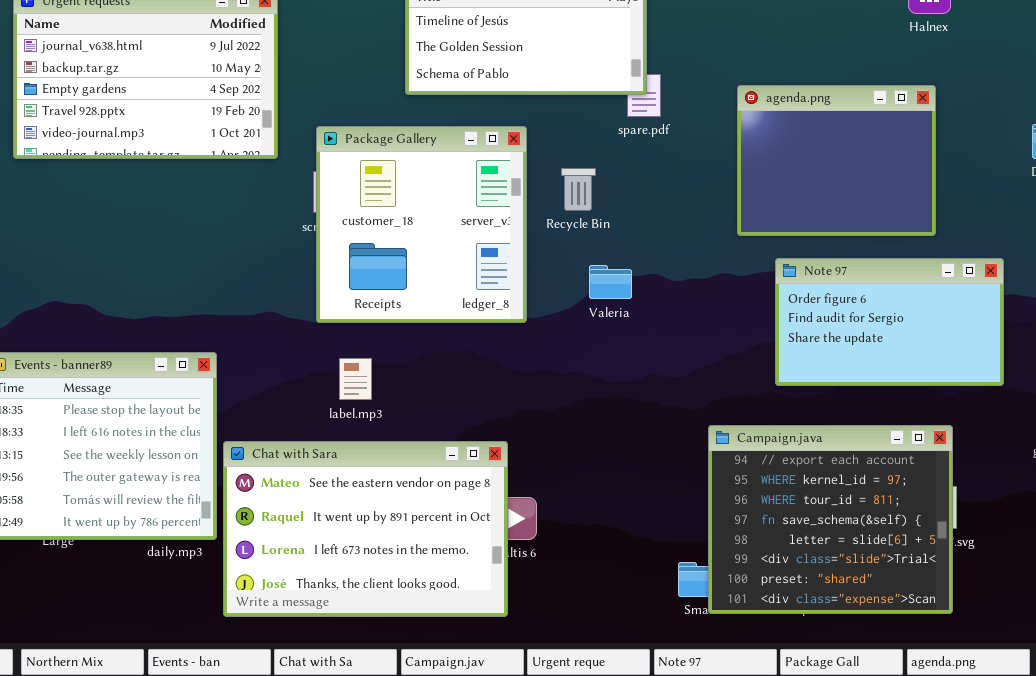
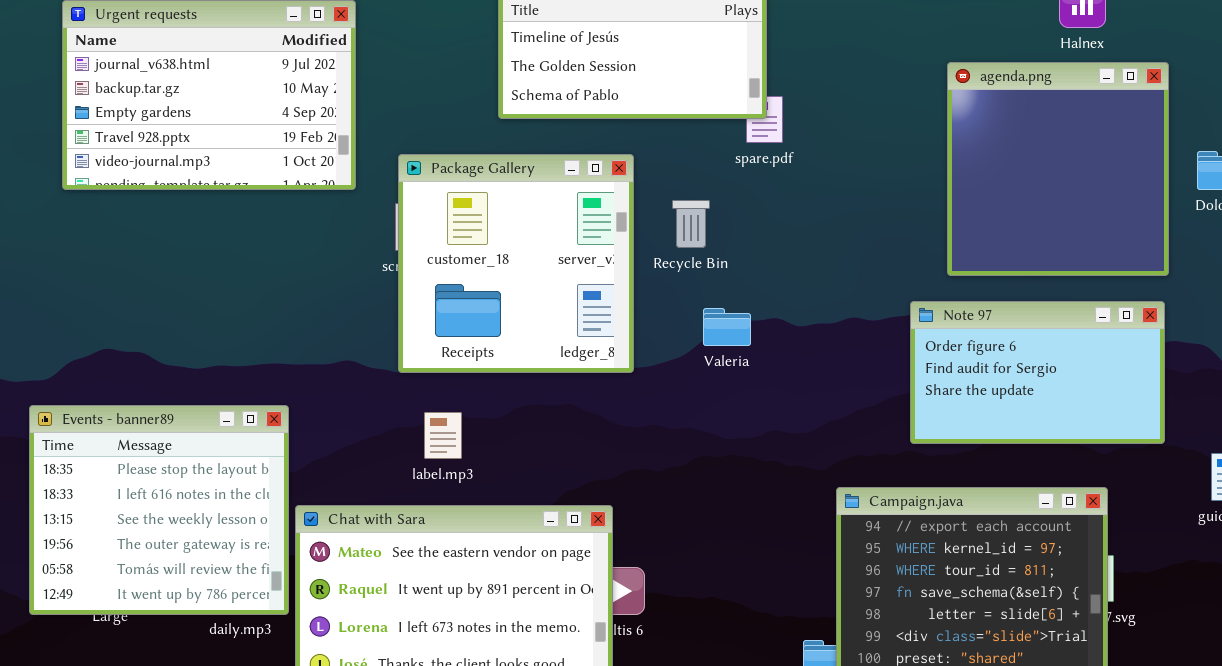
agenda.png: [737,85,936,236] -> [947,62,1169,276], moved, resized

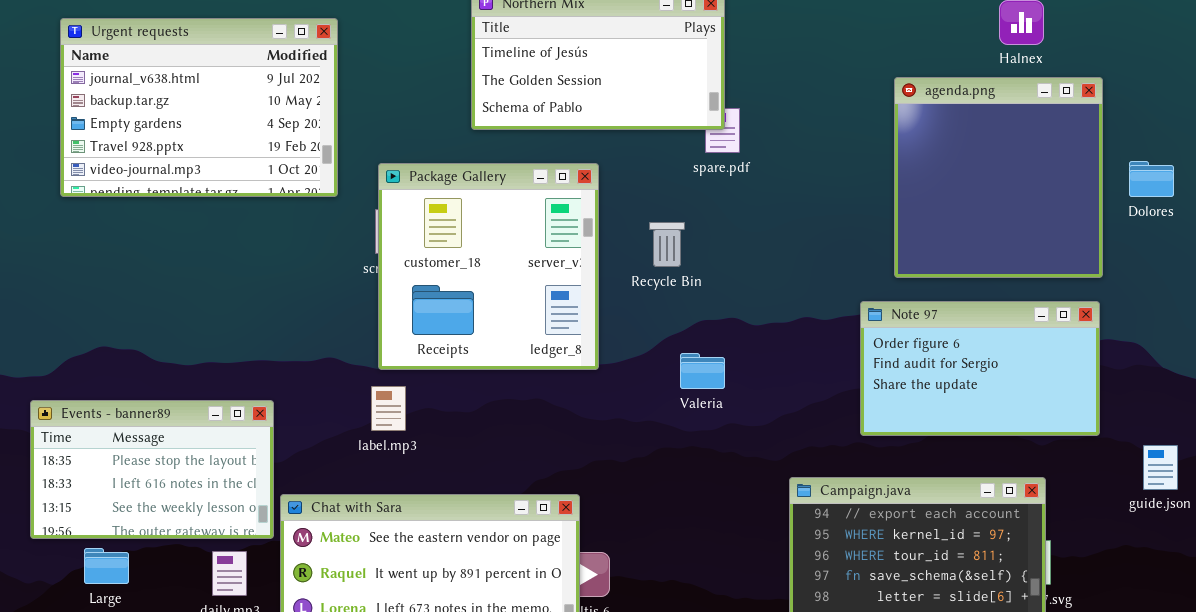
Recycle Bin: [672,200,710,248] -> [649,222,685,267], moved
Valeria: [703,308,751,346] -> [680,353,725,389], moved
Events - banner89: [29,405,289,615] -> [30,400,274,539], resized
label.mp3: [424,412,462,459] -> [371,386,406,431], moved

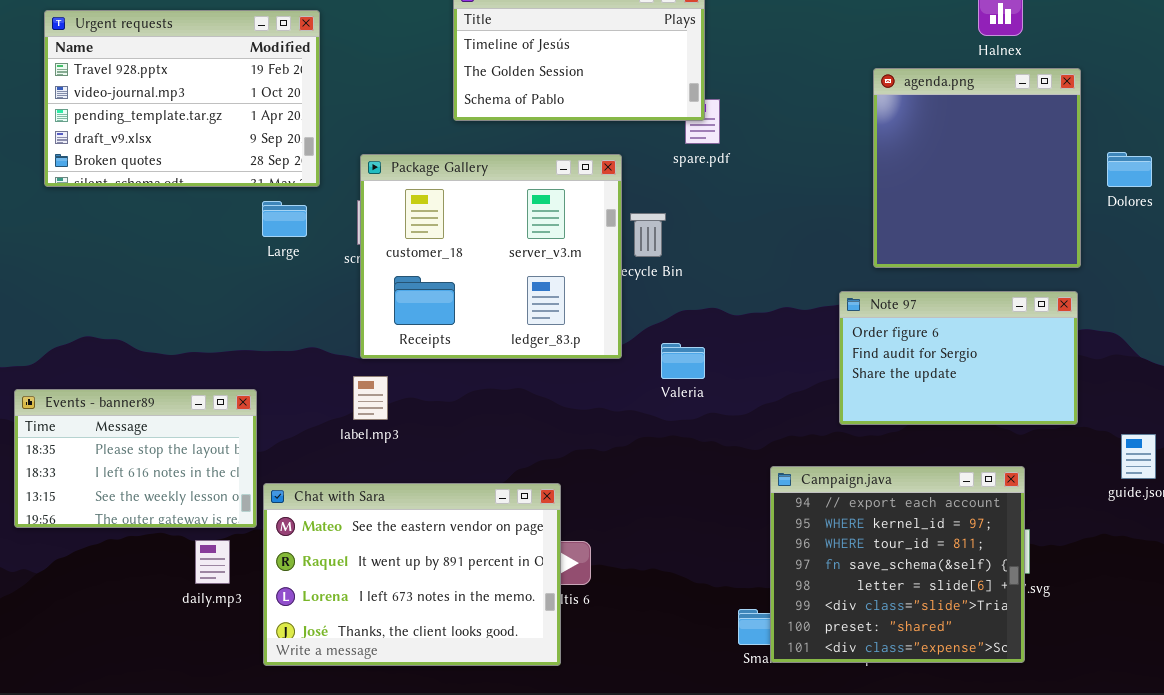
Urgent requests: [60,18,338,197] -> [44,10,320,187], scrolled down 3 rows
Package Gallery: [378,163,599,370] -> [360,154,622,359], resized
Large: [84,548,129,584] -> [262,201,307,237], moved

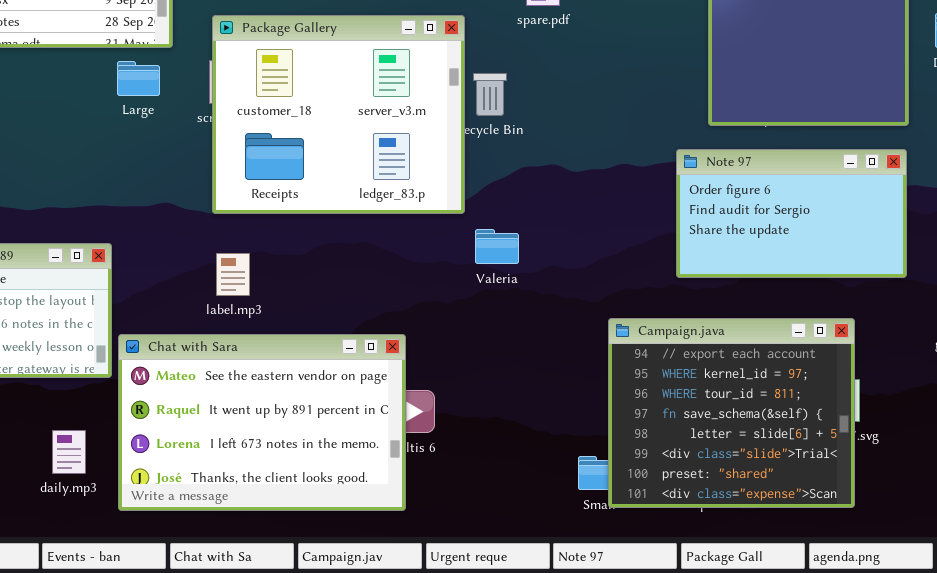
Valeria: [661,343,705,379] -> [475,229,519,264], moved
label.mp3: [353,376,388,420] -> [216,253,250,296], moved
daily.mp3: [195,540,230,584] -> [52,430,86,474], moved

